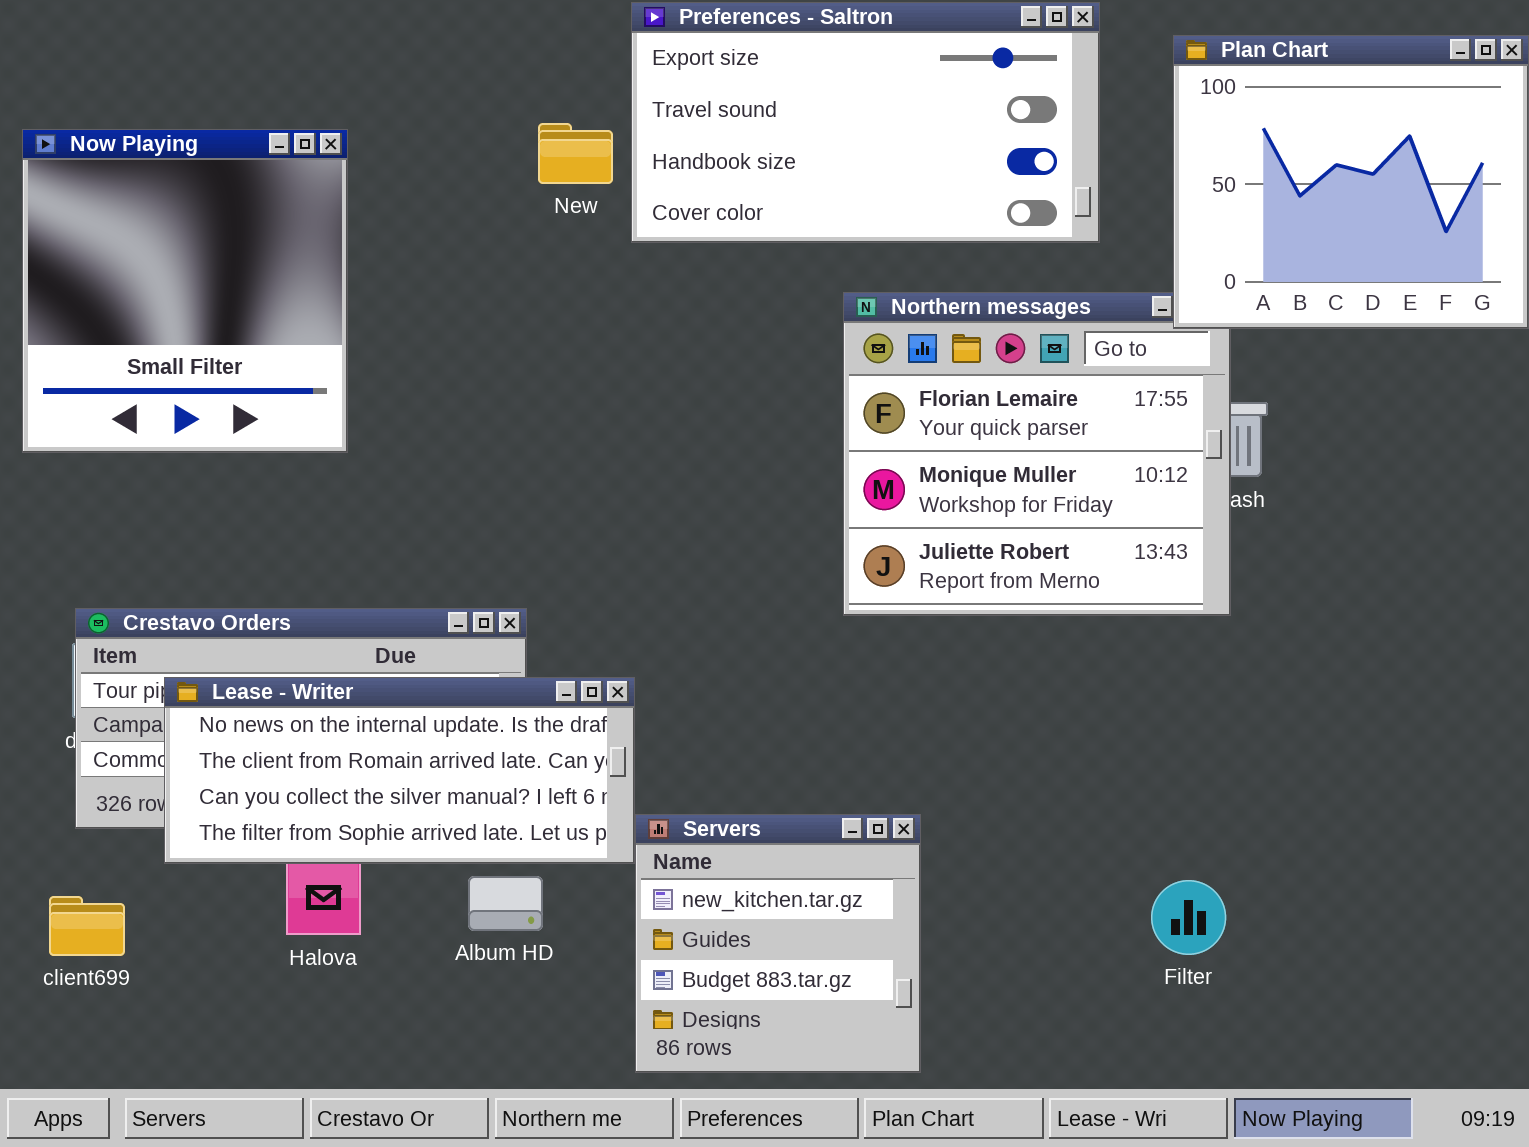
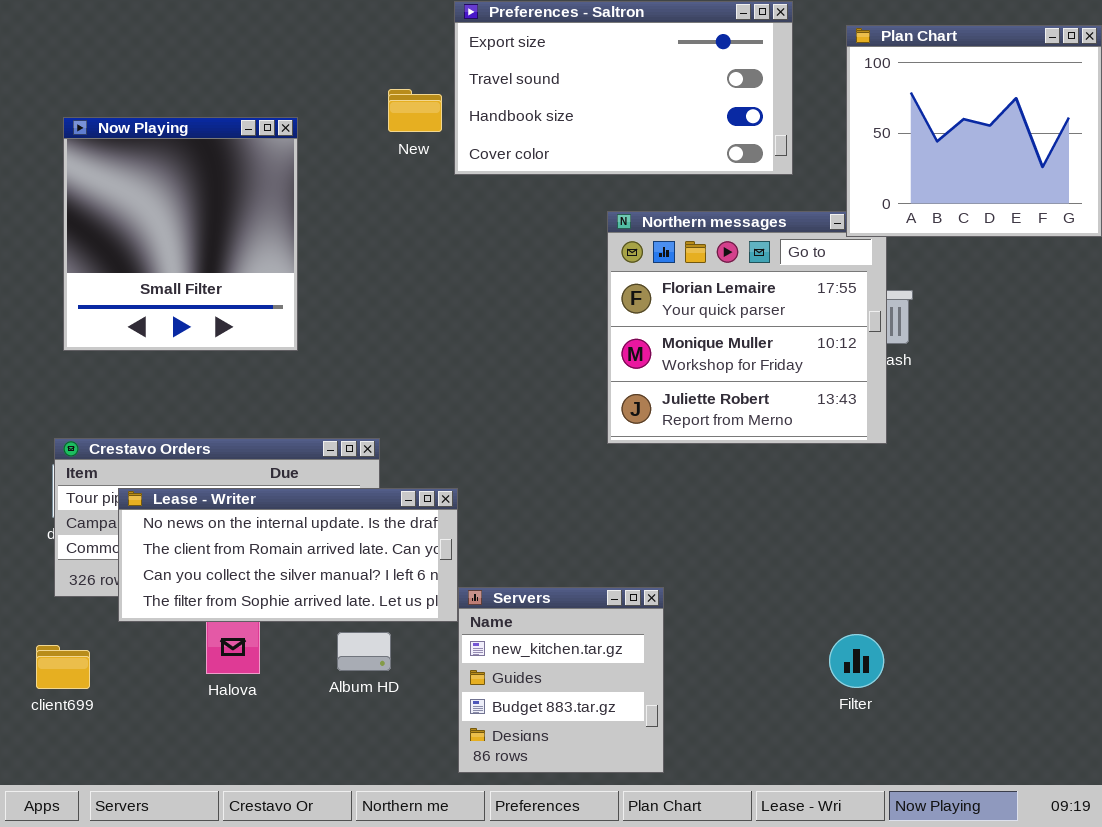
Now Playing: [22,129,348,453] -> [63,117,298,351], moved

